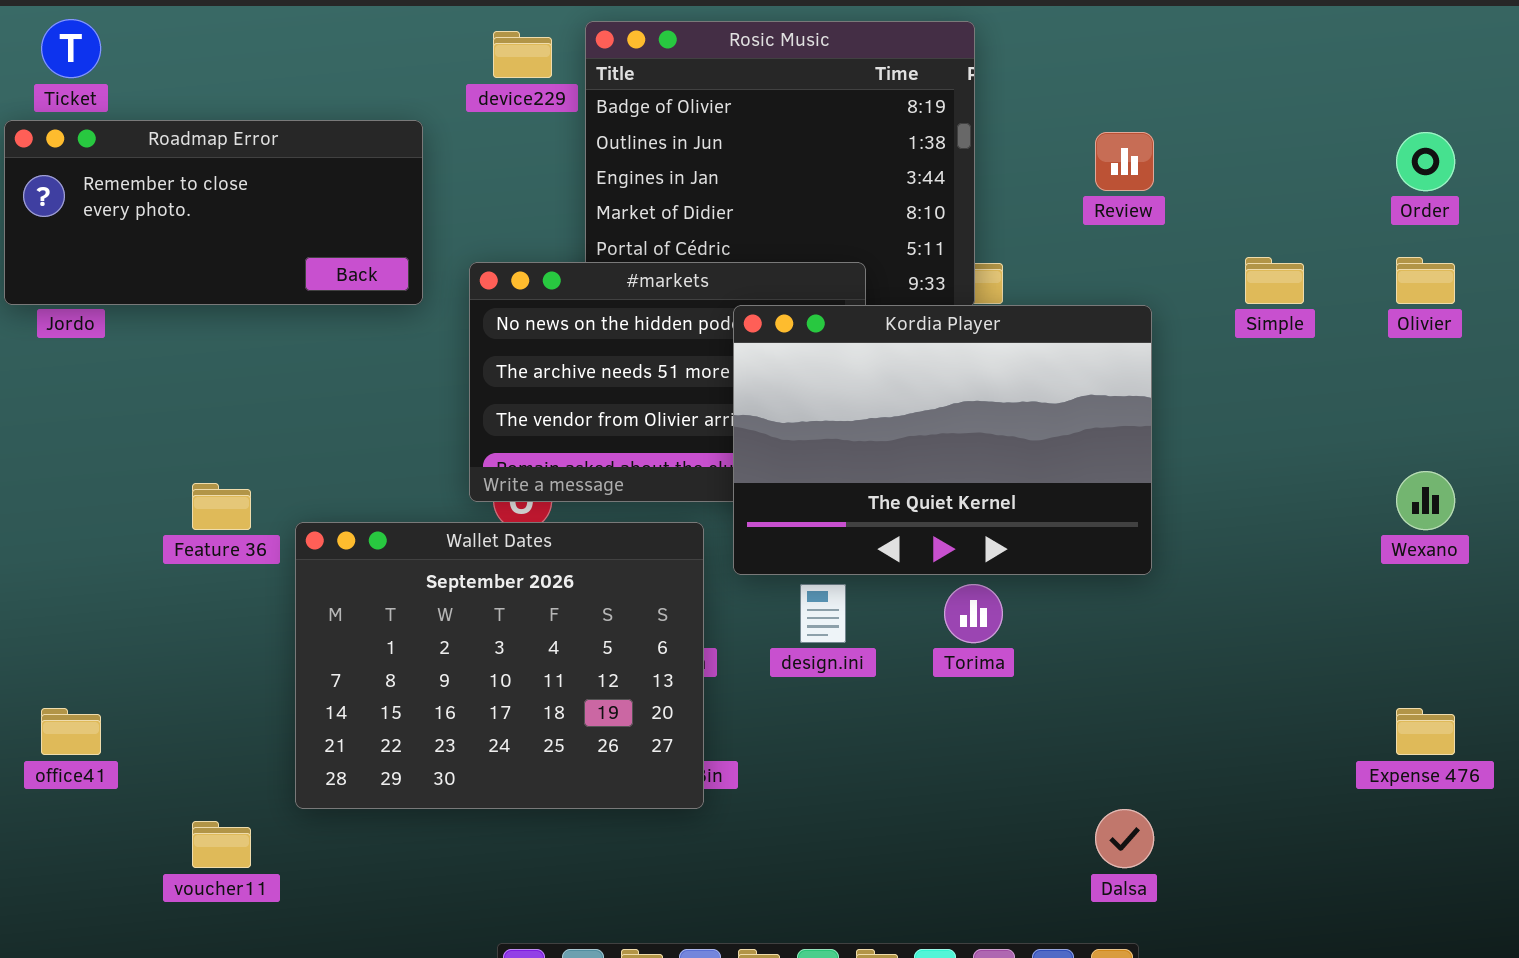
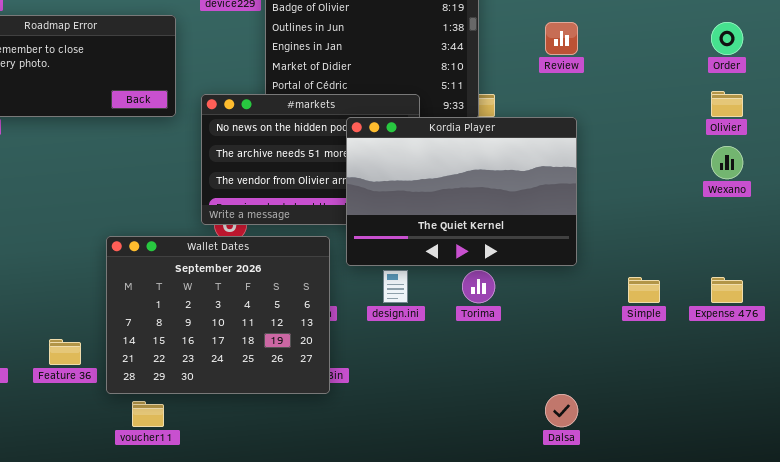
Simple: [1245,257,1304,304] -> [628,277,660,303], moved
Wexano: [1396,471,1455,530] -> [711,146,743,179], moved
Feature 36: [192,483,251,530] -> [49,339,81,365], moved
Expense 476: [1396,708,1455,755] -> [711,277,743,303], moved
voucher11: [192,821,251,868] -> [132,401,164,427], moved

